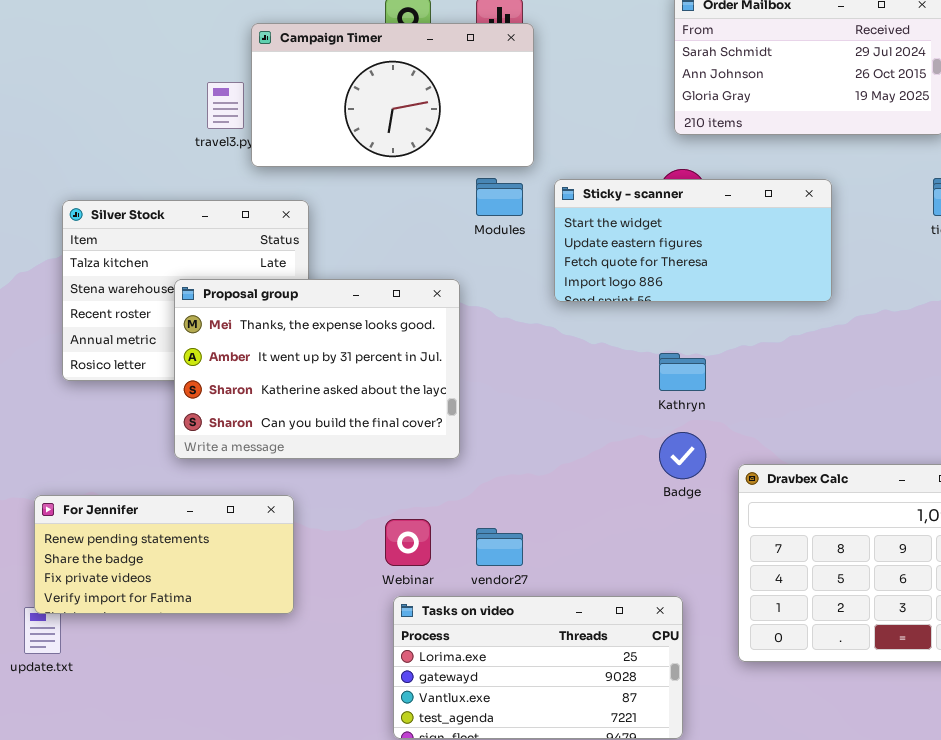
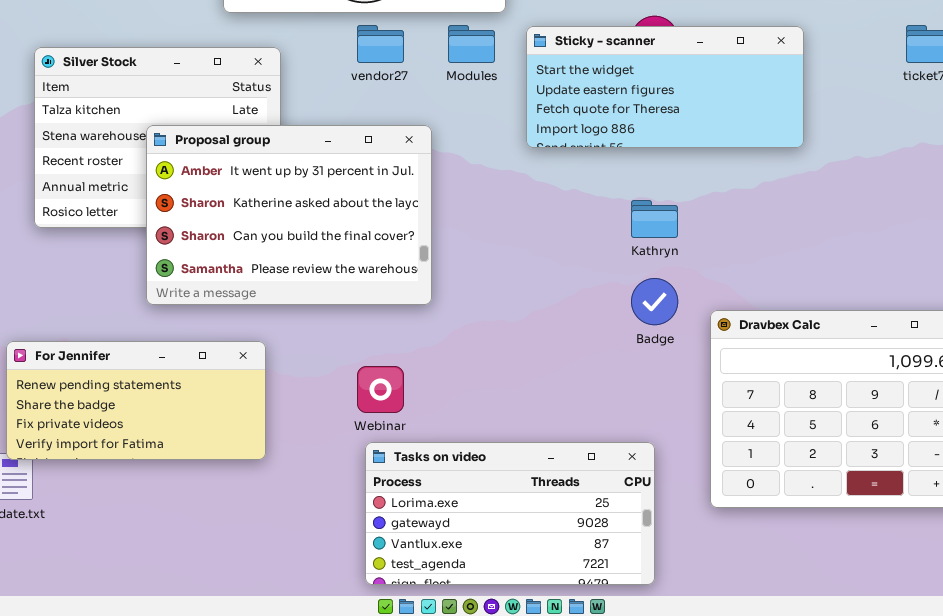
Proposal group: [174,279,460,459] -> [146,125,432,305], scrolled down 1 row
vendor27: [476,528,523,566] -> [357,25,404,63], moved

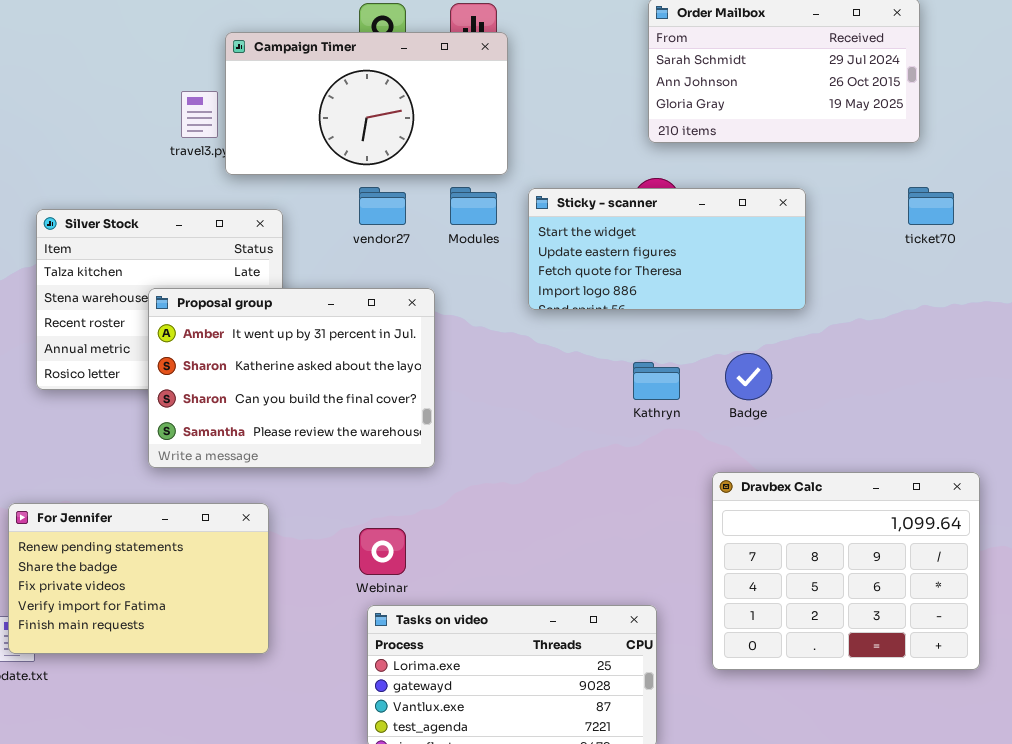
Badge: [631,278,678,325] -> [725,353,772,400], moved
For Jennifer: [6,341,266,460] -> [8,503,269,654], resized

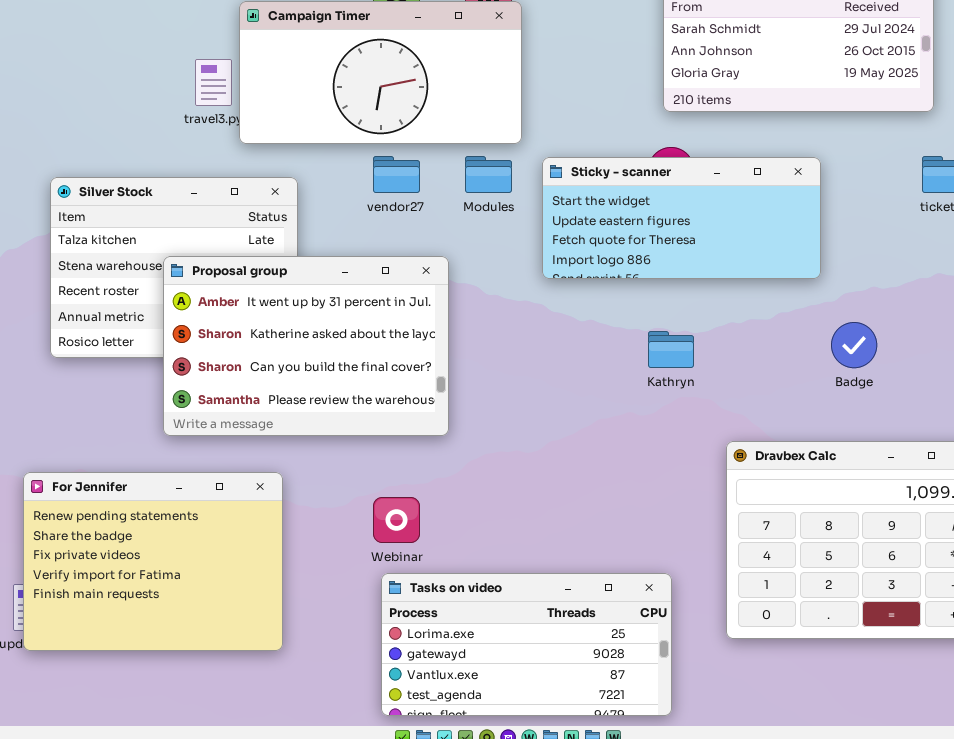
Badge: [725,353,772,400] -> [831,322,877,368], moved
For Jennifer: [8,503,269,654] -> [23,472,283,651], resized

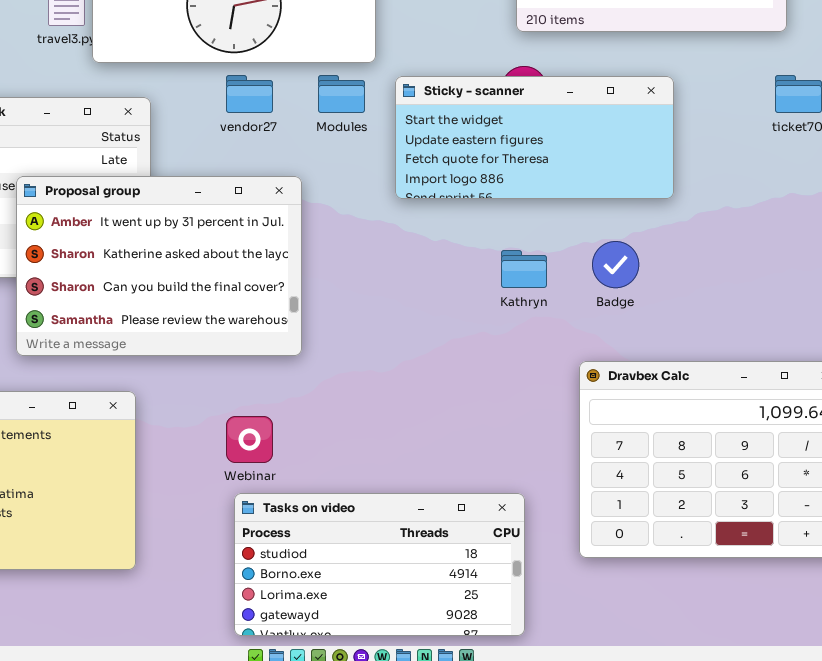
Badge: [831,322,877,368] -> [592,241,639,288], moved
Tasks on video: [381,573,672,716] -> [234,493,525,636], scrolled up 2 rows

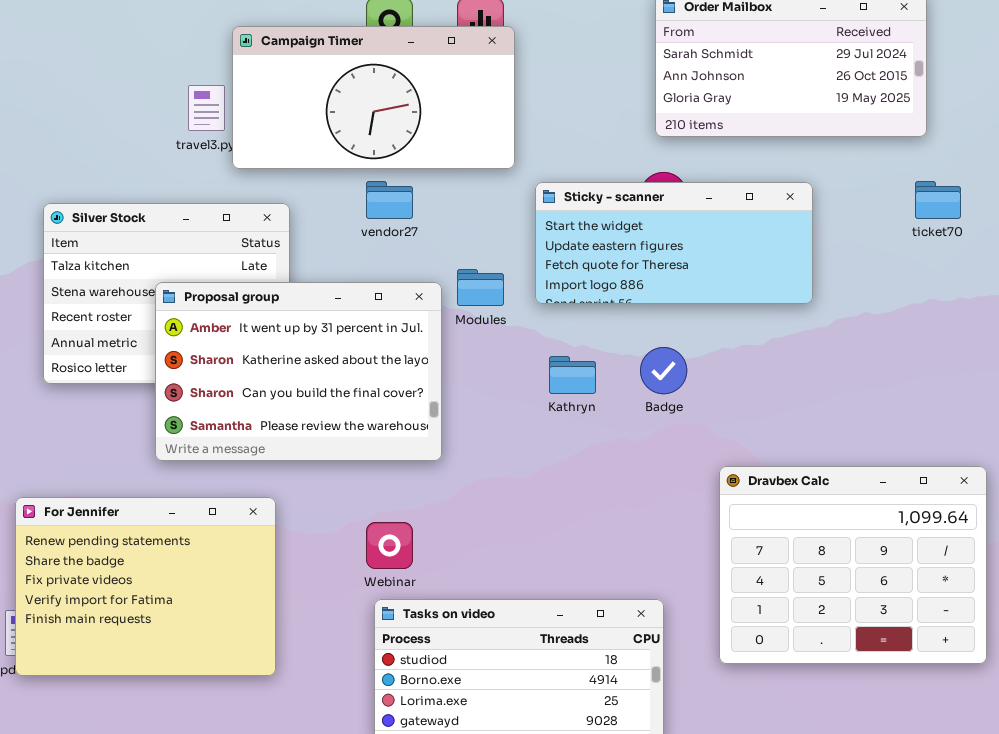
Modules: [318,75,365,113] -> [457,269,504,306], moved
Badge: [592,241,639,288] -> [640,347,687,394], moved
Kathryn: [501,250,547,288] -> [549,356,596,394], moved

